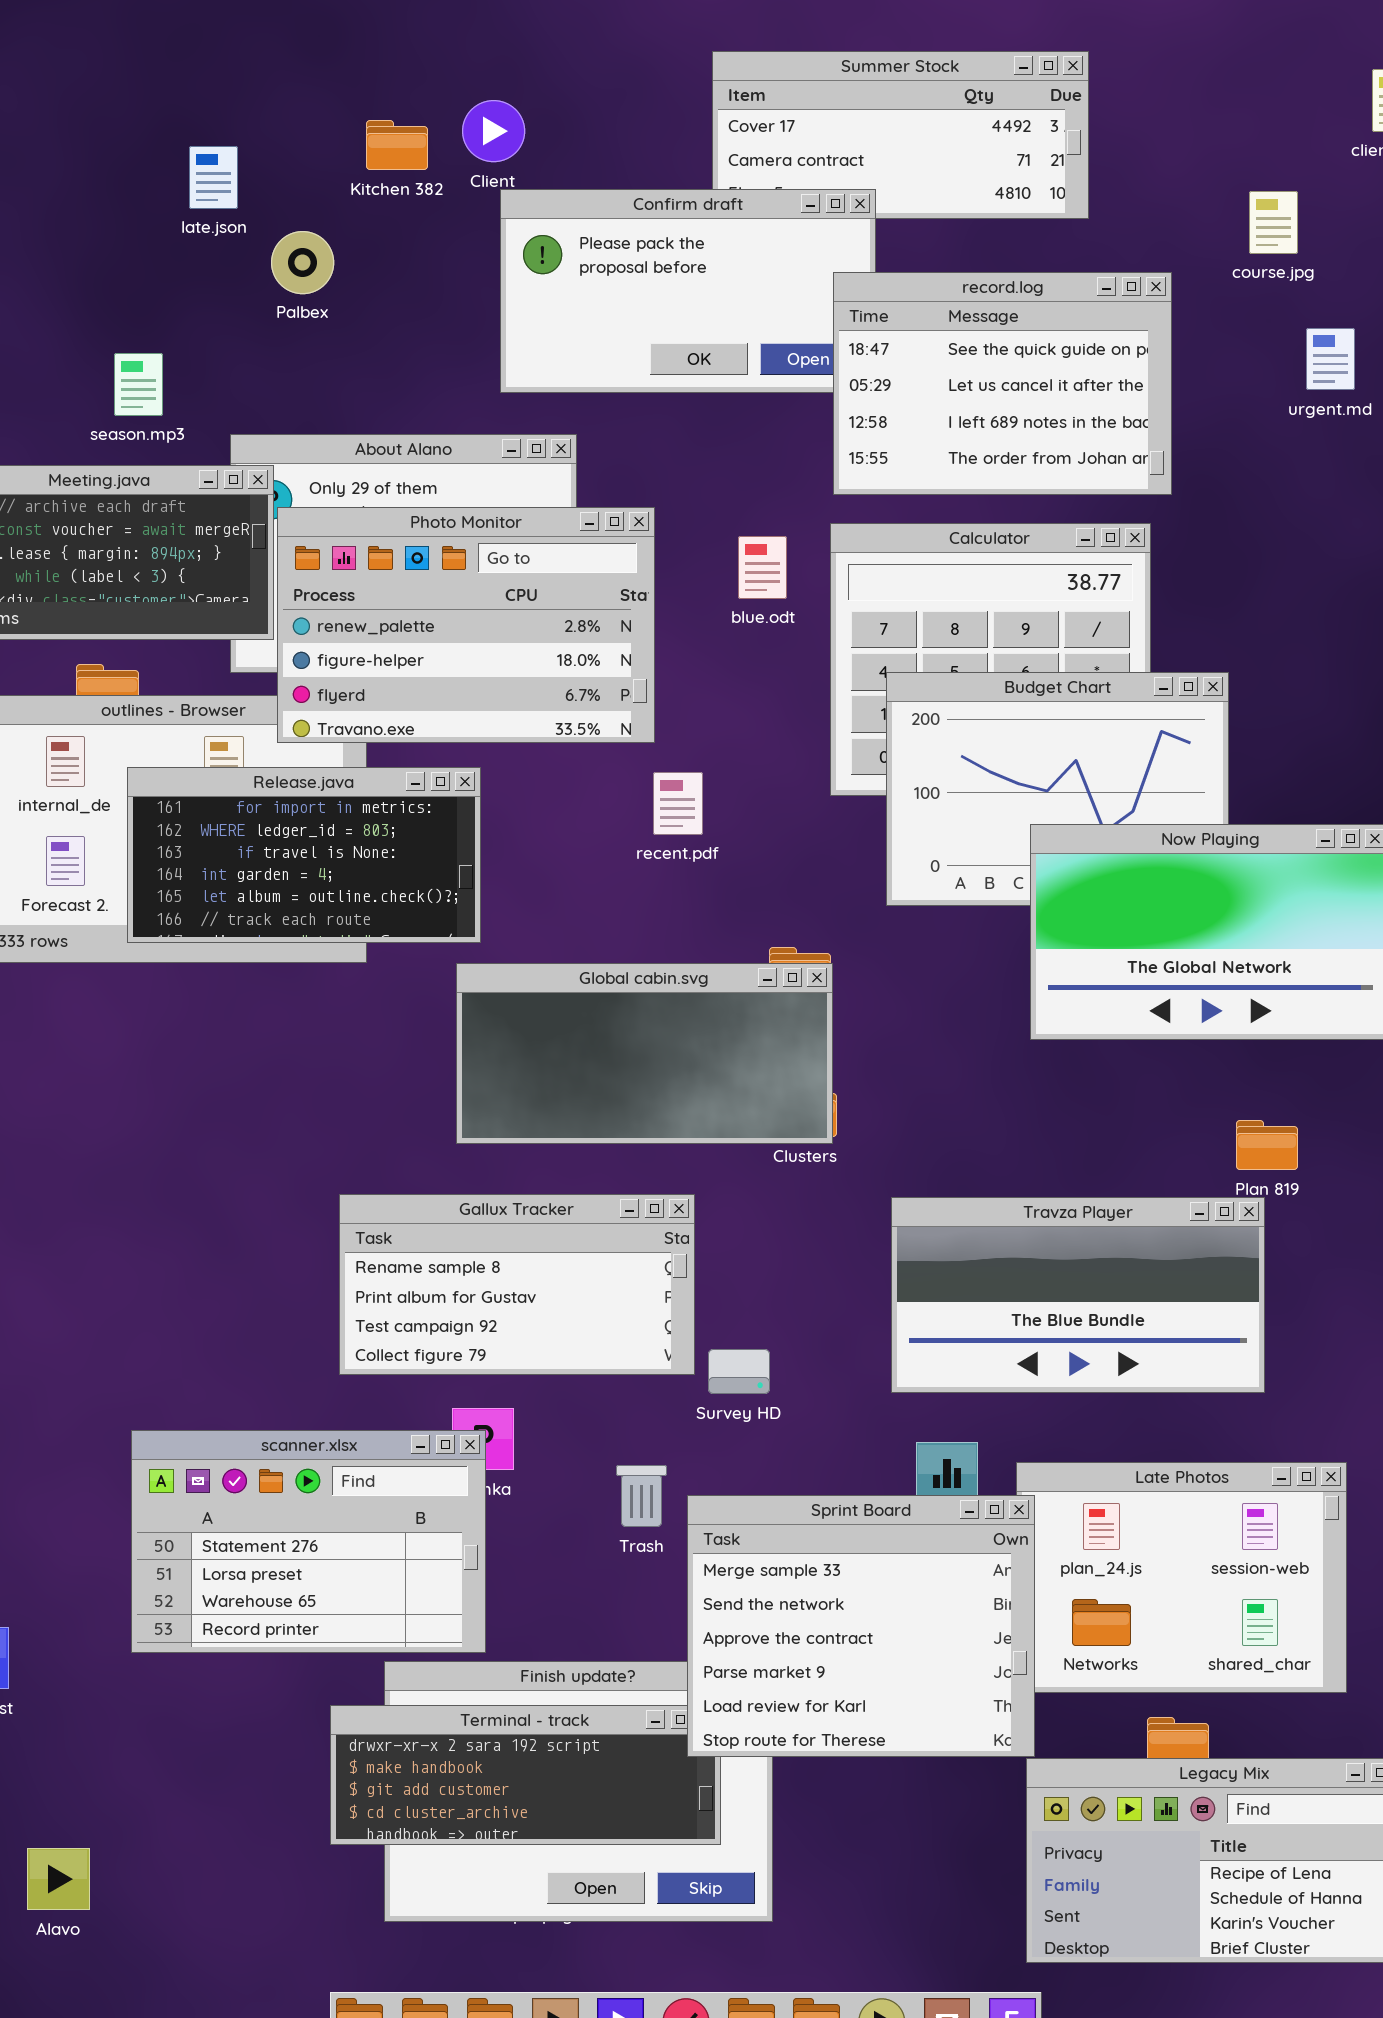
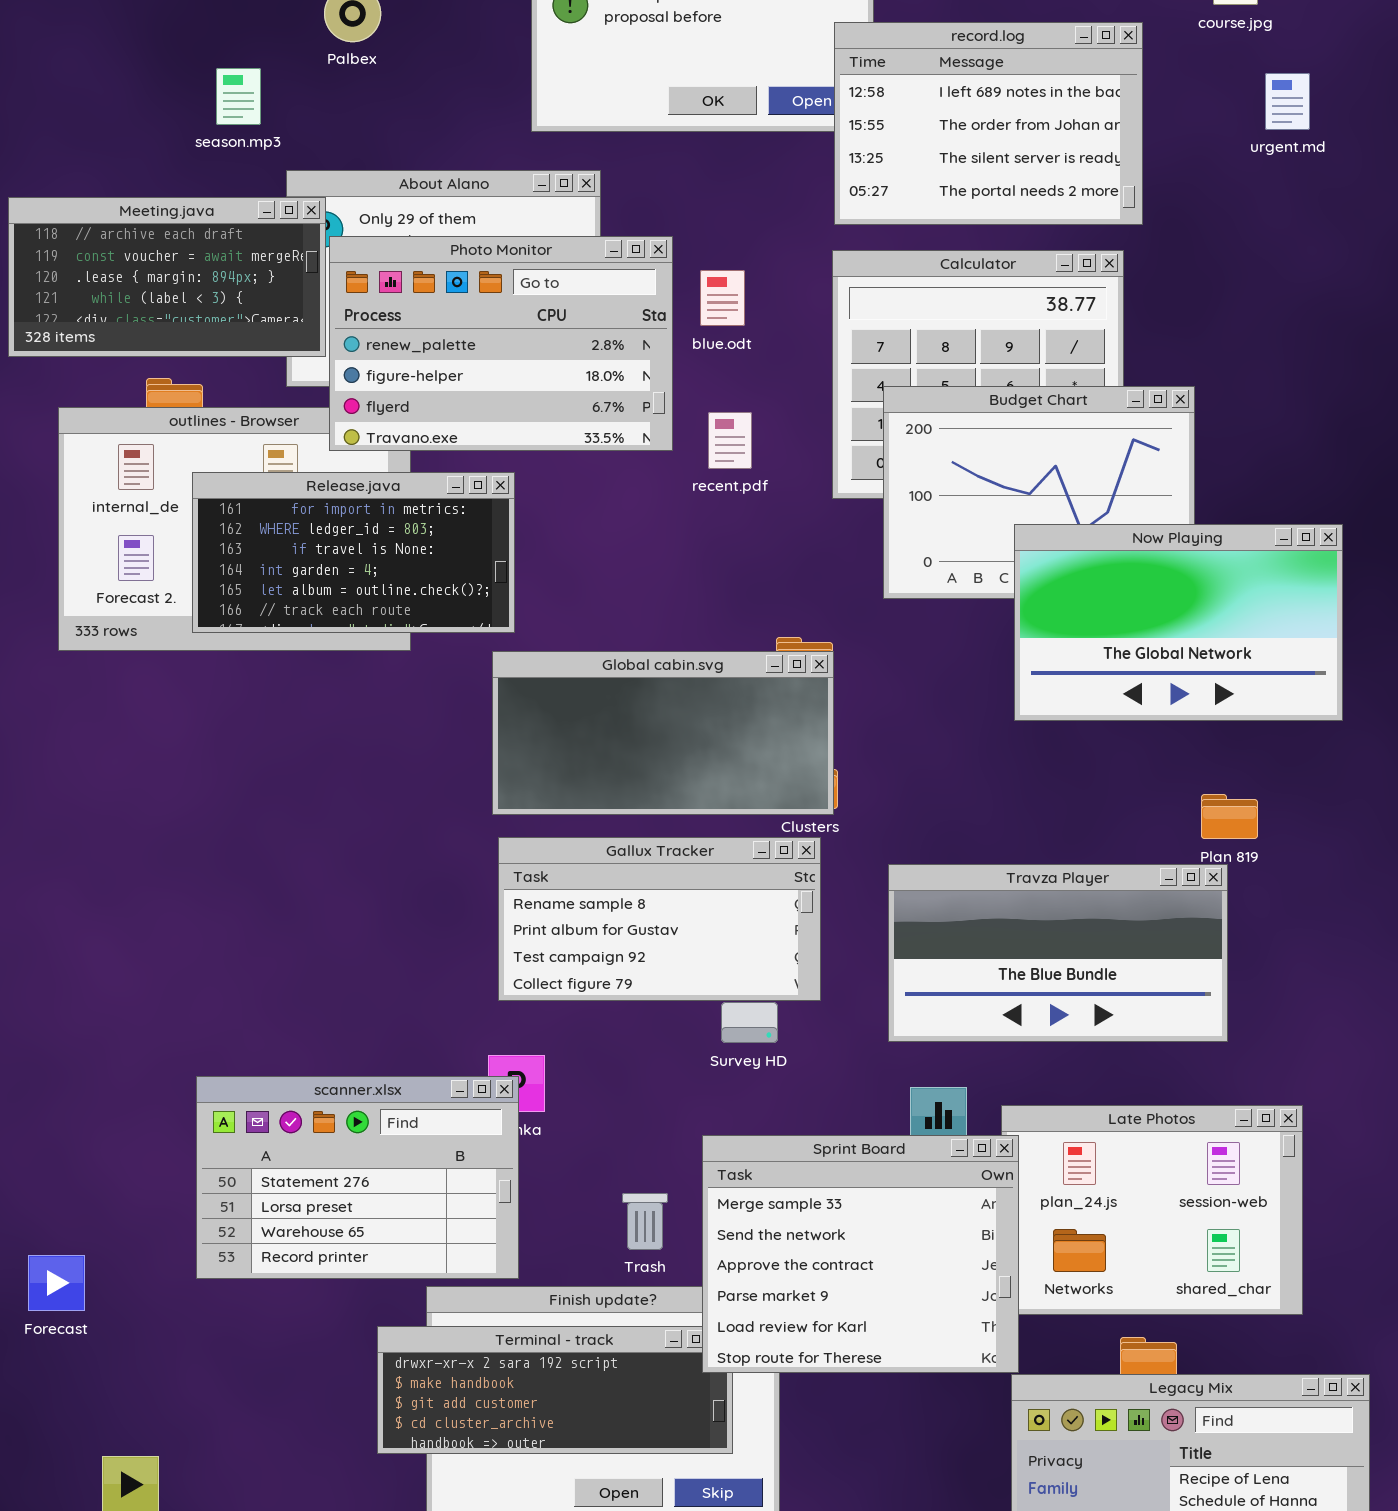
record.log: [833,272,1172,495] -> [834,22,1143,225], scrolled down 2 rows
season.mp3: [114,353,163,416] -> [216,68,261,125], moved
blue.odt: [738,536,787,599] -> [700,270,745,326], moved
recent.pdf: [653,772,703,835] -> [708,412,752,469], moved
Gallux Tracker: [339,1194,695,1375] -> [498,837,821,1001], moved
Trash: [616,1465,667,1527] -> [622,1193,668,1250], moved

